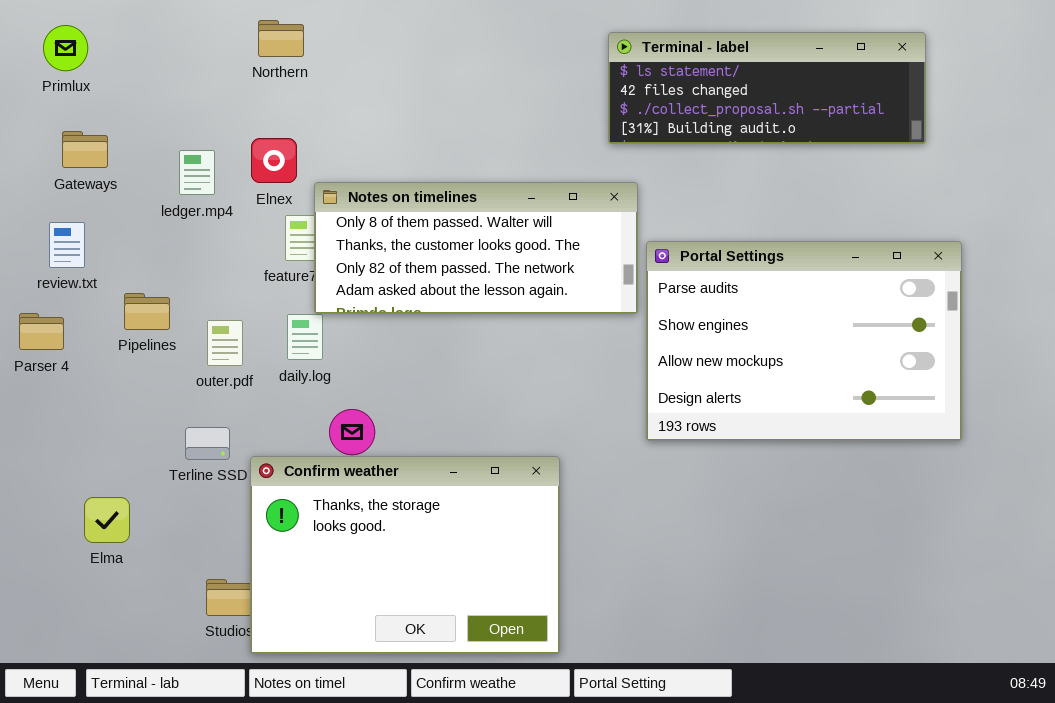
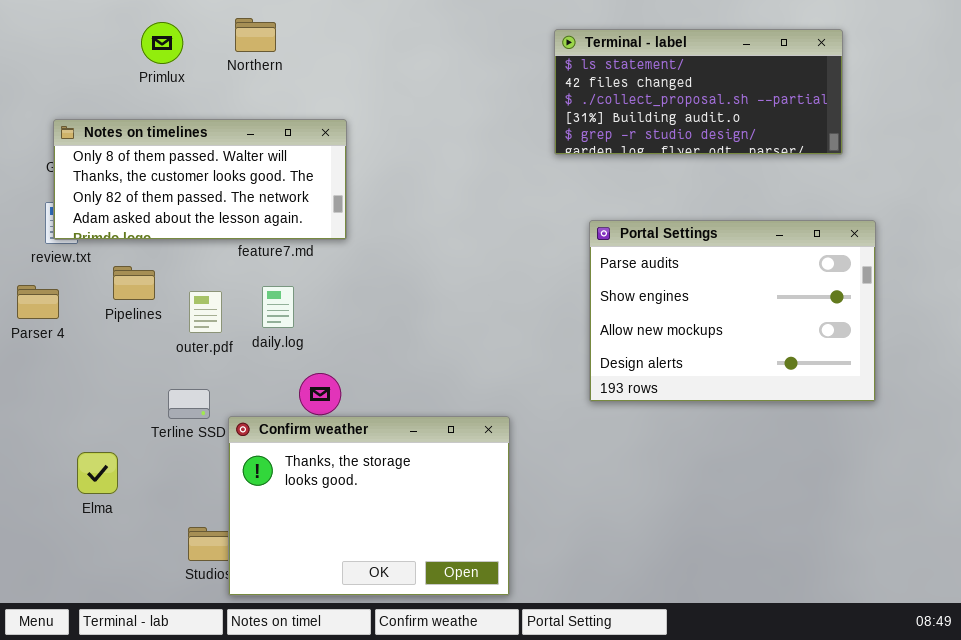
Primlux: [43,25,88,71] -> [141,22,183,64], moved
Terminal - label: [608,32,926,144] -> [554,29,843,155], resized
Notes on timelines: [314,182,638,314] -> [53,119,347,240], moved

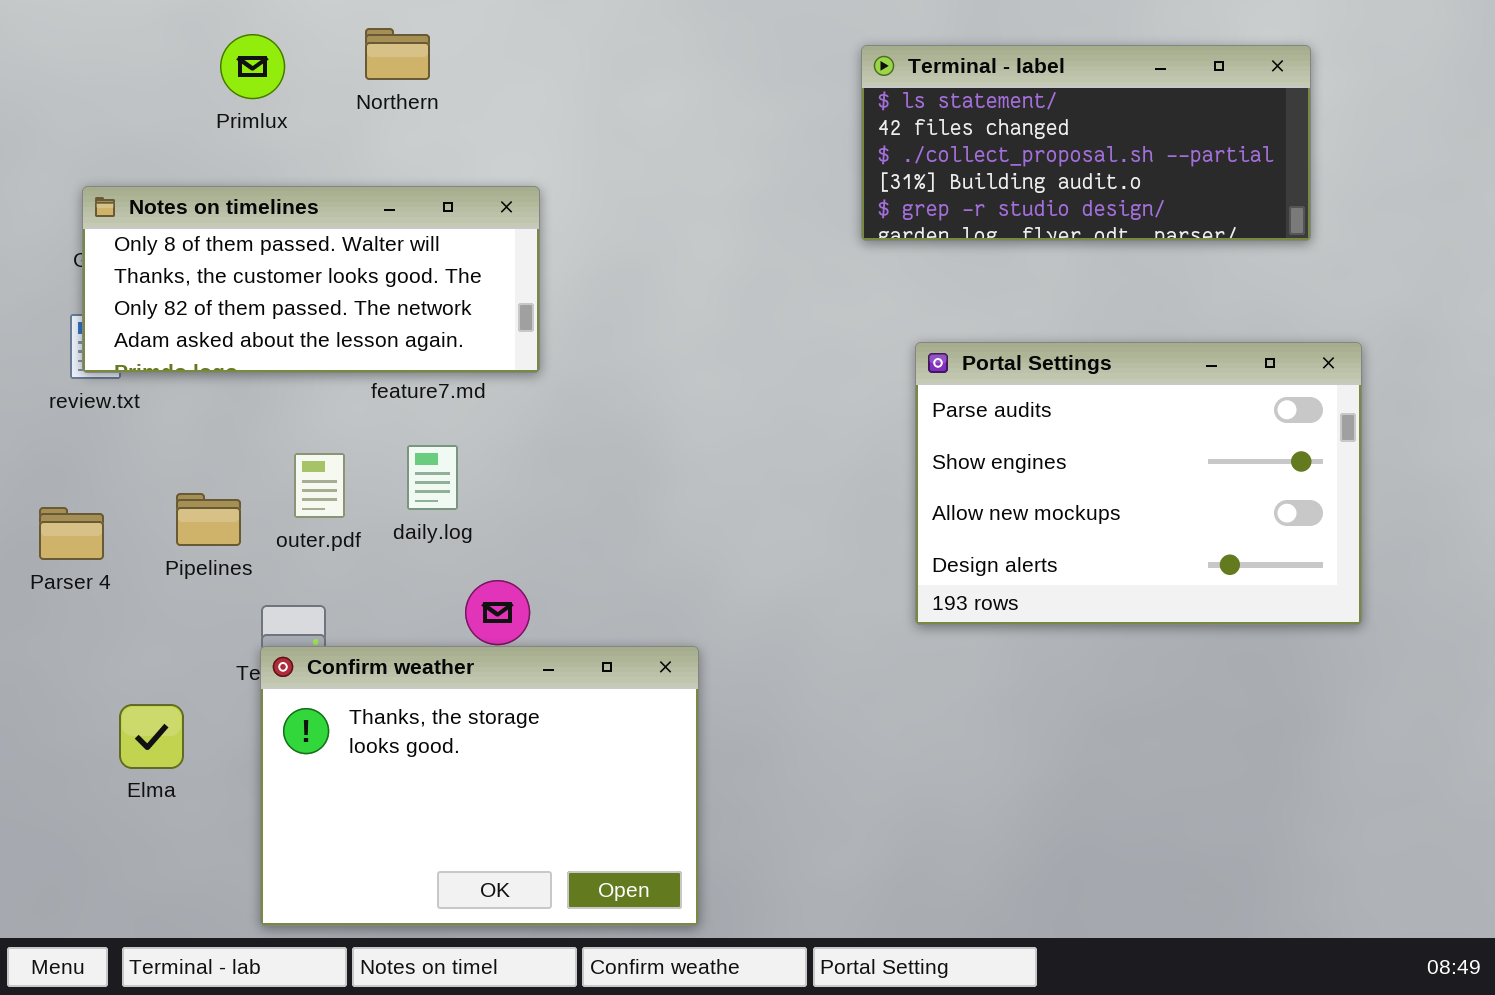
Pipelines: [113,266,155,300] -> [176,493,241,546], moved
Parser 4: [17,285,59,319] -> [39,507,104,560], moved
Confirm weather: [228,416,510,596] -> [260,646,699,926], moved

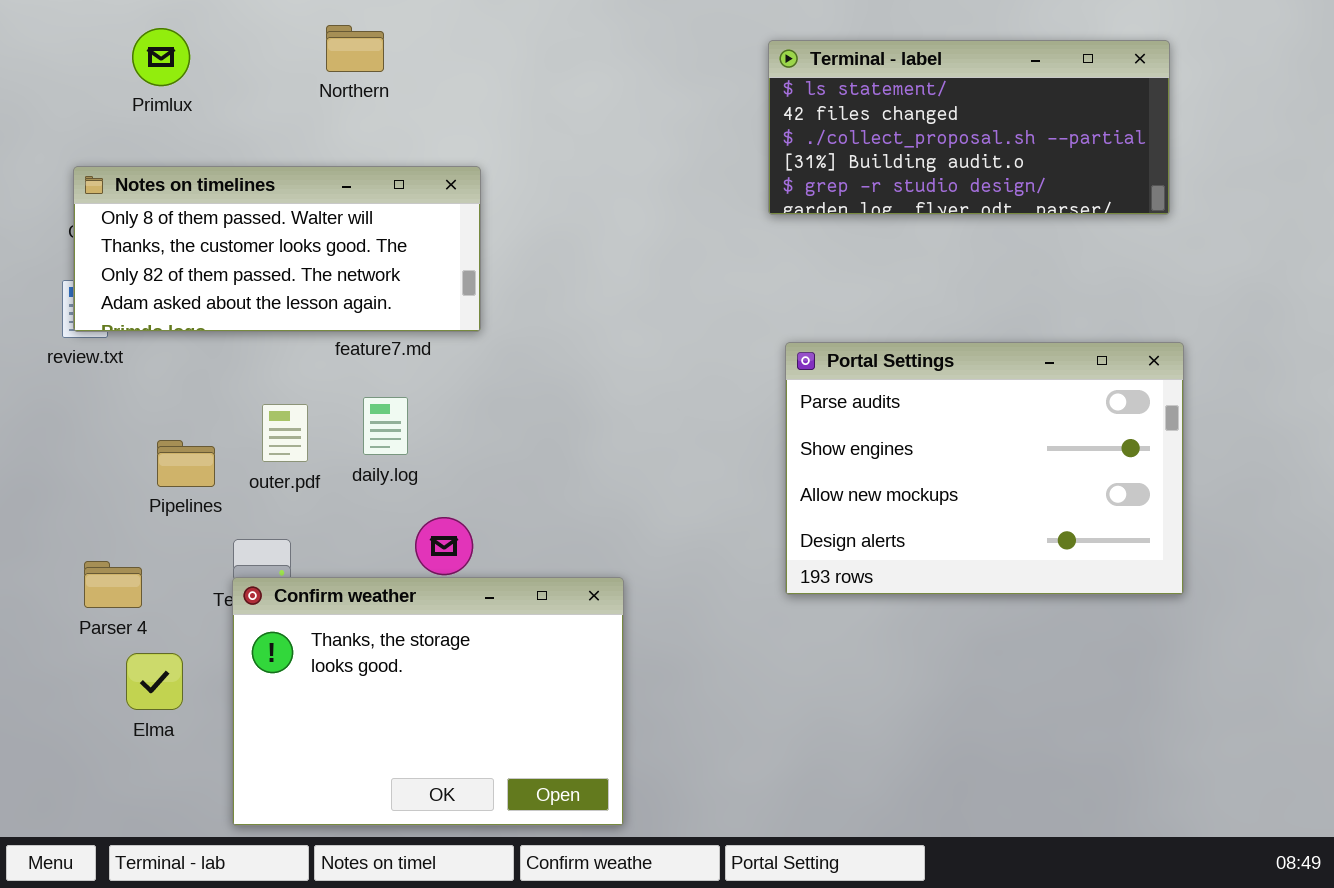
Primlux: [220,34,285,99] -> [132,28,190,86], moved
Portal Settings: [915,342,1362,625] -> [785,342,1184,595], moved
Parser 4: [39,507,104,560] -> [84,561,142,608], moved
Elma: [119,704,184,769] -> [126,653,183,710], moved

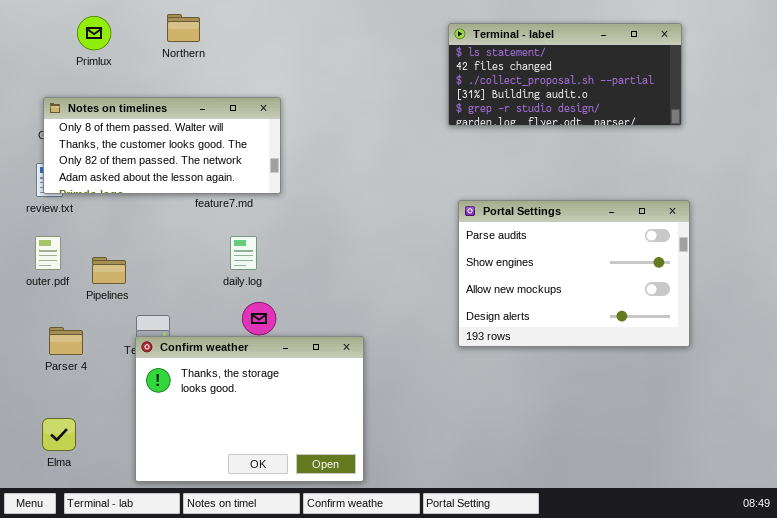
Northern: [326,25,384,72] -> [167,14,200,42], moved
daily.log: [363,397,408,455] -> [230,236,257,270], moved
outer.pdf: [262,404,308,462] -> [35,236,61,270], moved
Elma: [126,653,183,710] -> [42,418,76,451], moved

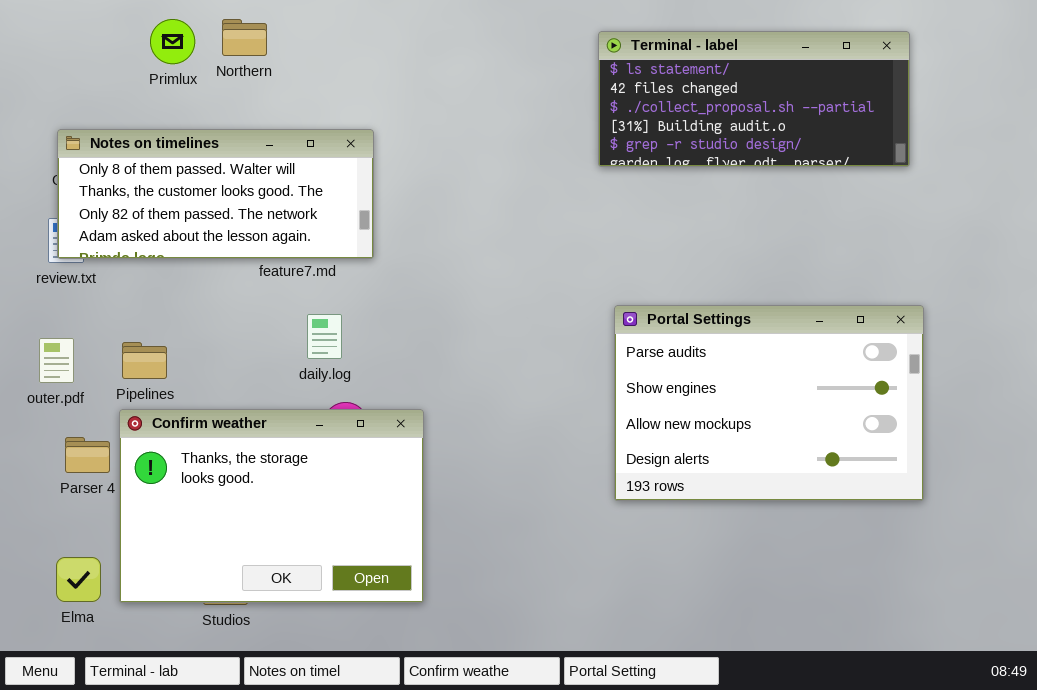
Primlux: [77,16,111,50] -> [150,19,195,64], moved
Portal Settings: [458,200,690,347] -> [614,305,924,501], moved
outer.pdf: [35,236,61,270] -> [39,338,74,383], moved
Confirm weather: [135,336,364,482] -> [119,409,424,603], moved

